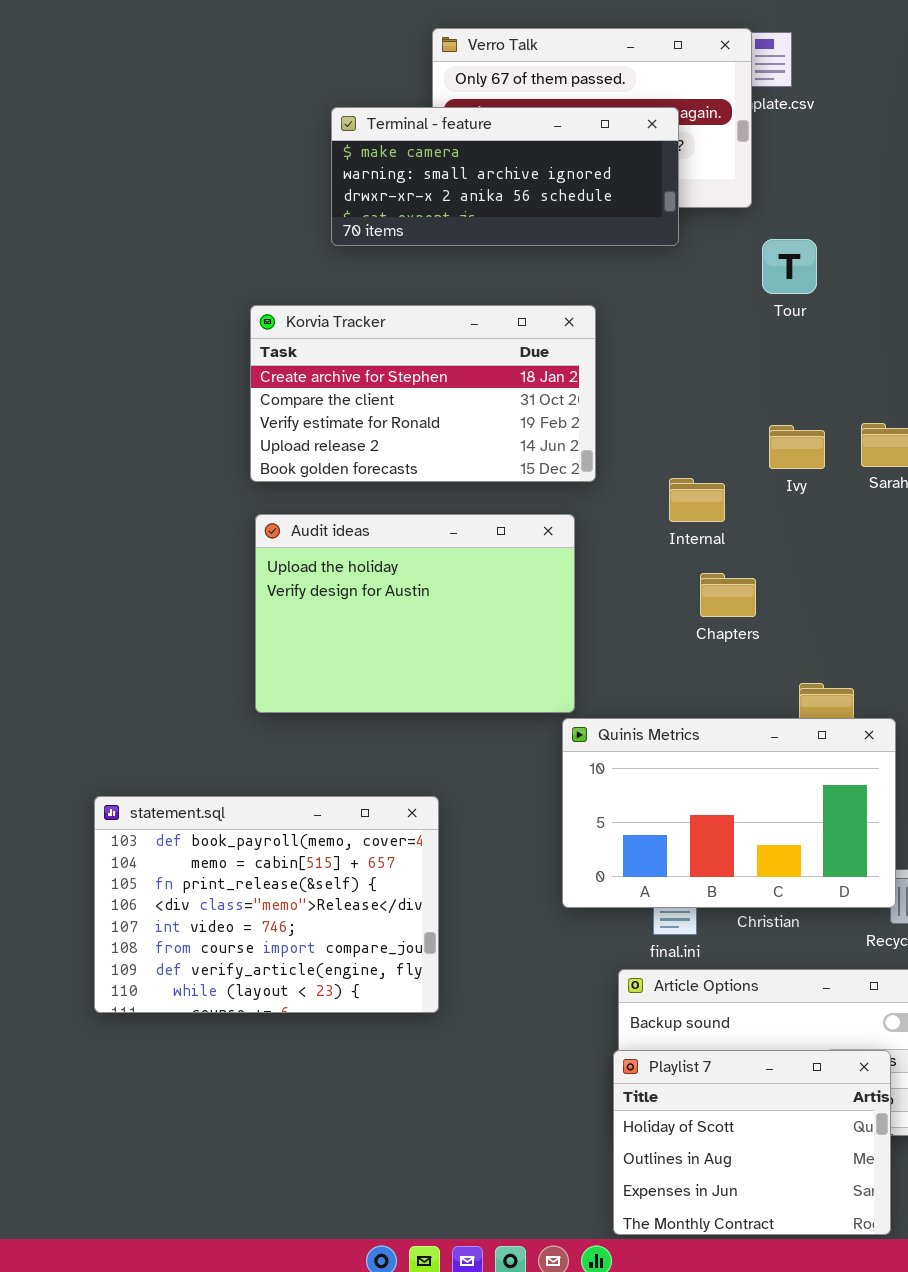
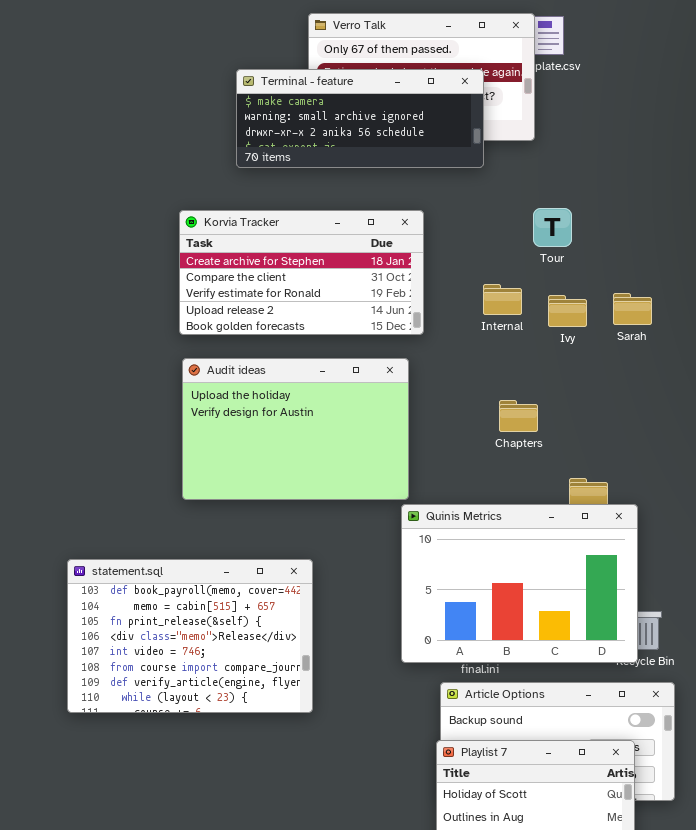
Tour: [762,239,817,294] -> [533,208,572,247], moved
Internal: [669,478,725,522] -> [483,284,522,315], moved
Quinis Metrics: [562,718,896,908] -> [401,504,638,663], resized

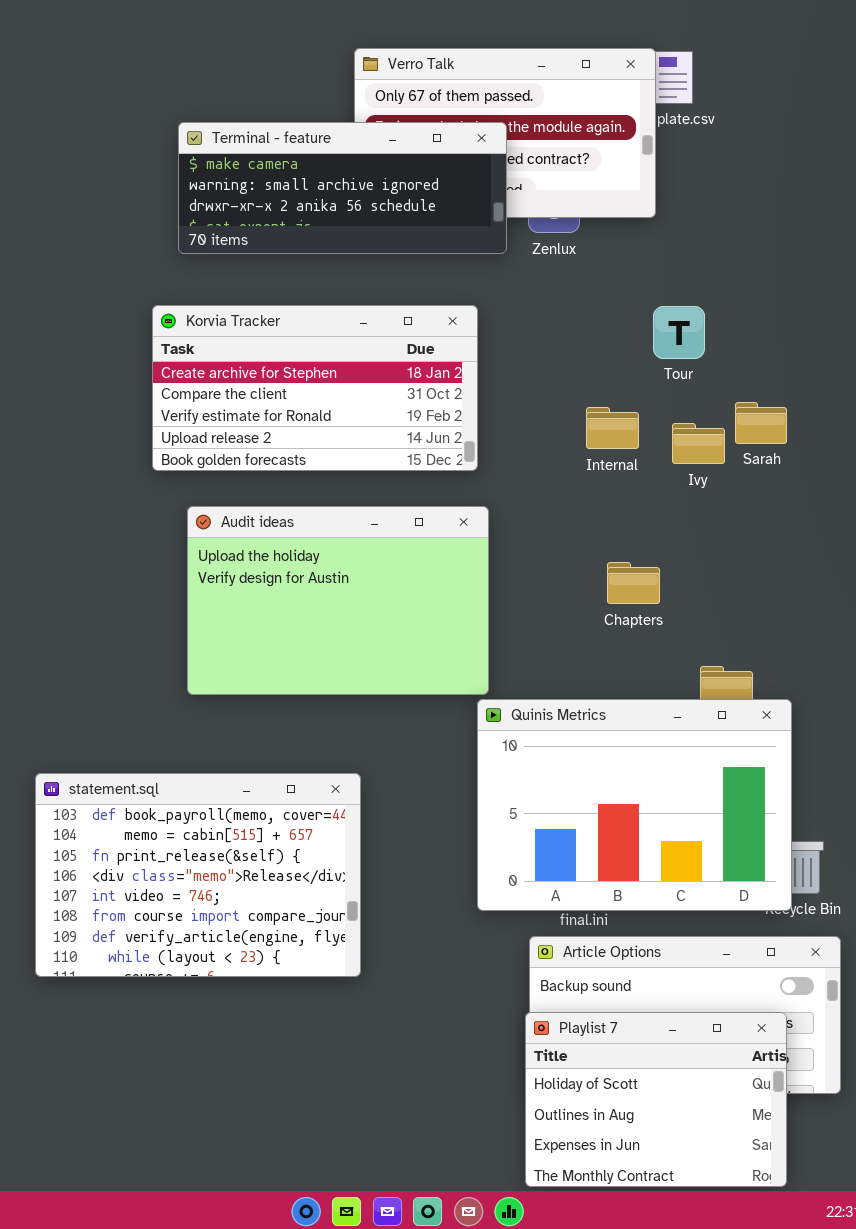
Terminal - feature: [236,69,484,168] -> [178,122,507,254], moved
Korvia Tracker: [179,210,424,335] -> [152,305,478,471], moved
Sarah: [613,293,652,325] -> [735,402,787,444], moved

